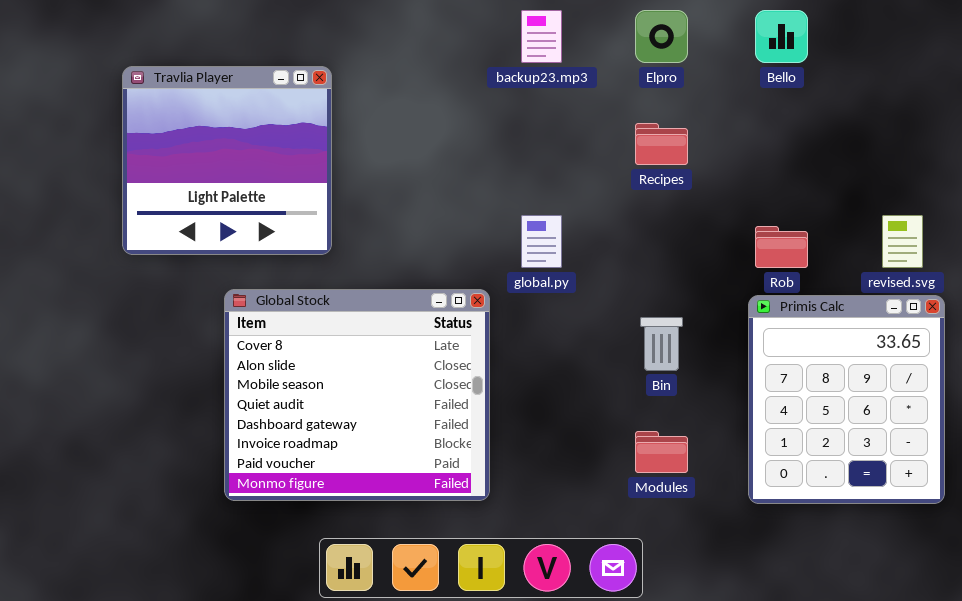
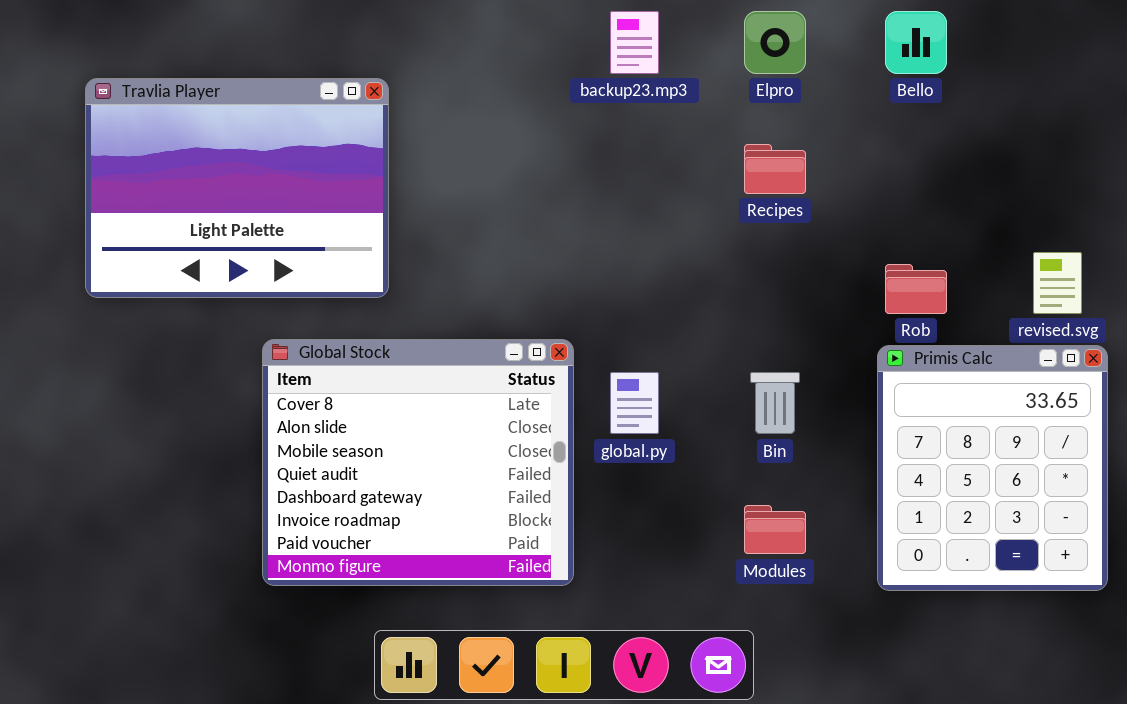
Travlia Player: [122,66,332,255] -> [85,78,389,298], resized
global.py: [521,215,562,268] -> [610,372,659,434], moved

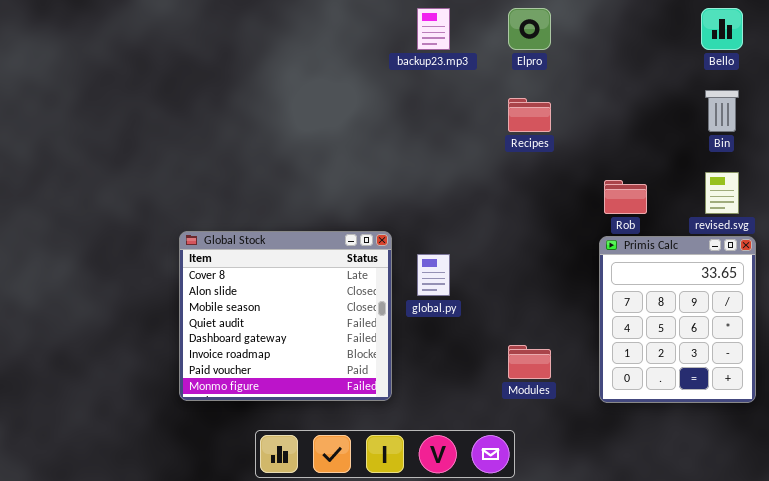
Bello: [885,11,947,74] -> [701,8,743,50], moved
Travlia Player: [85,78,389,298] -> none, closed
Bin: [750,372,800,434] -> [705,90,739,132], moved

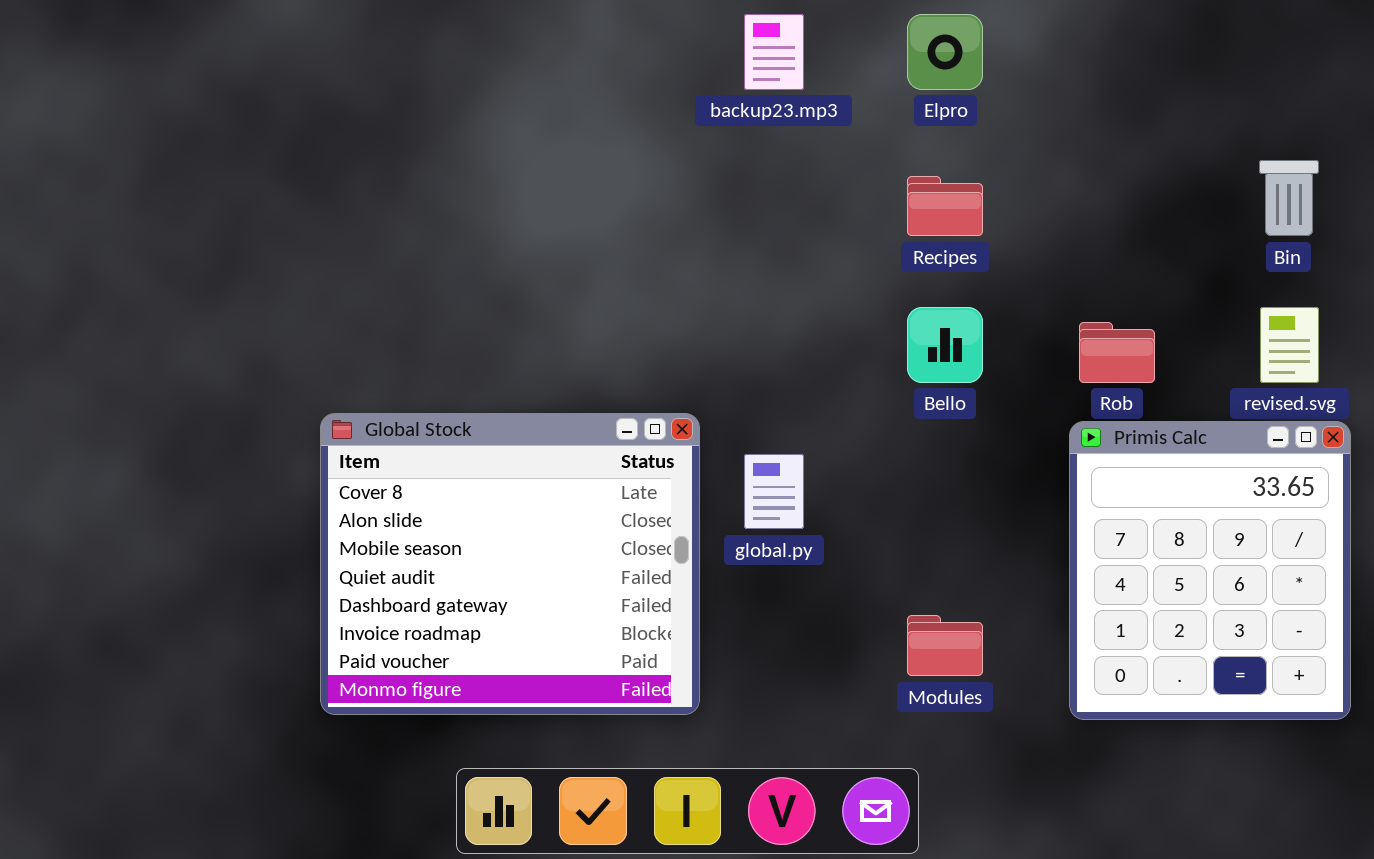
Bello: [701,8,743,50] -> [907,307,983,383], moved

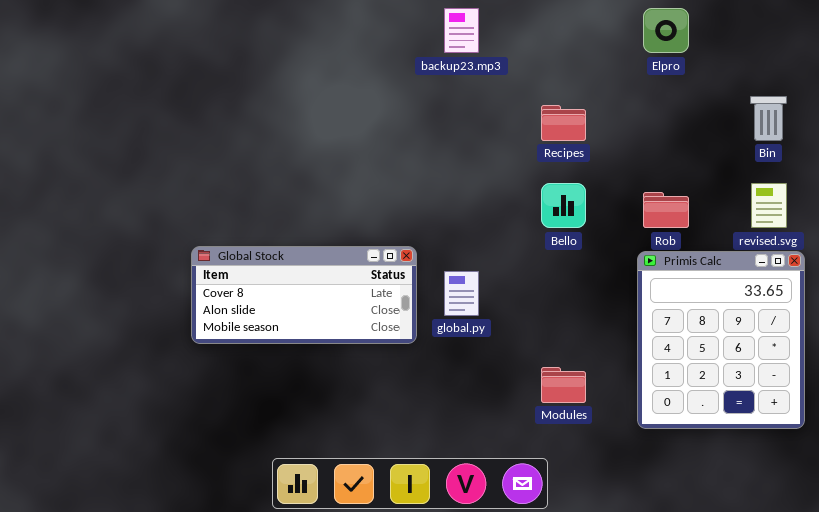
Elpro: [907,14,983,90] -> [643,8,689,53], moved
Global Stock: [320,413,700,715] -> [191,246,417,344], resized

